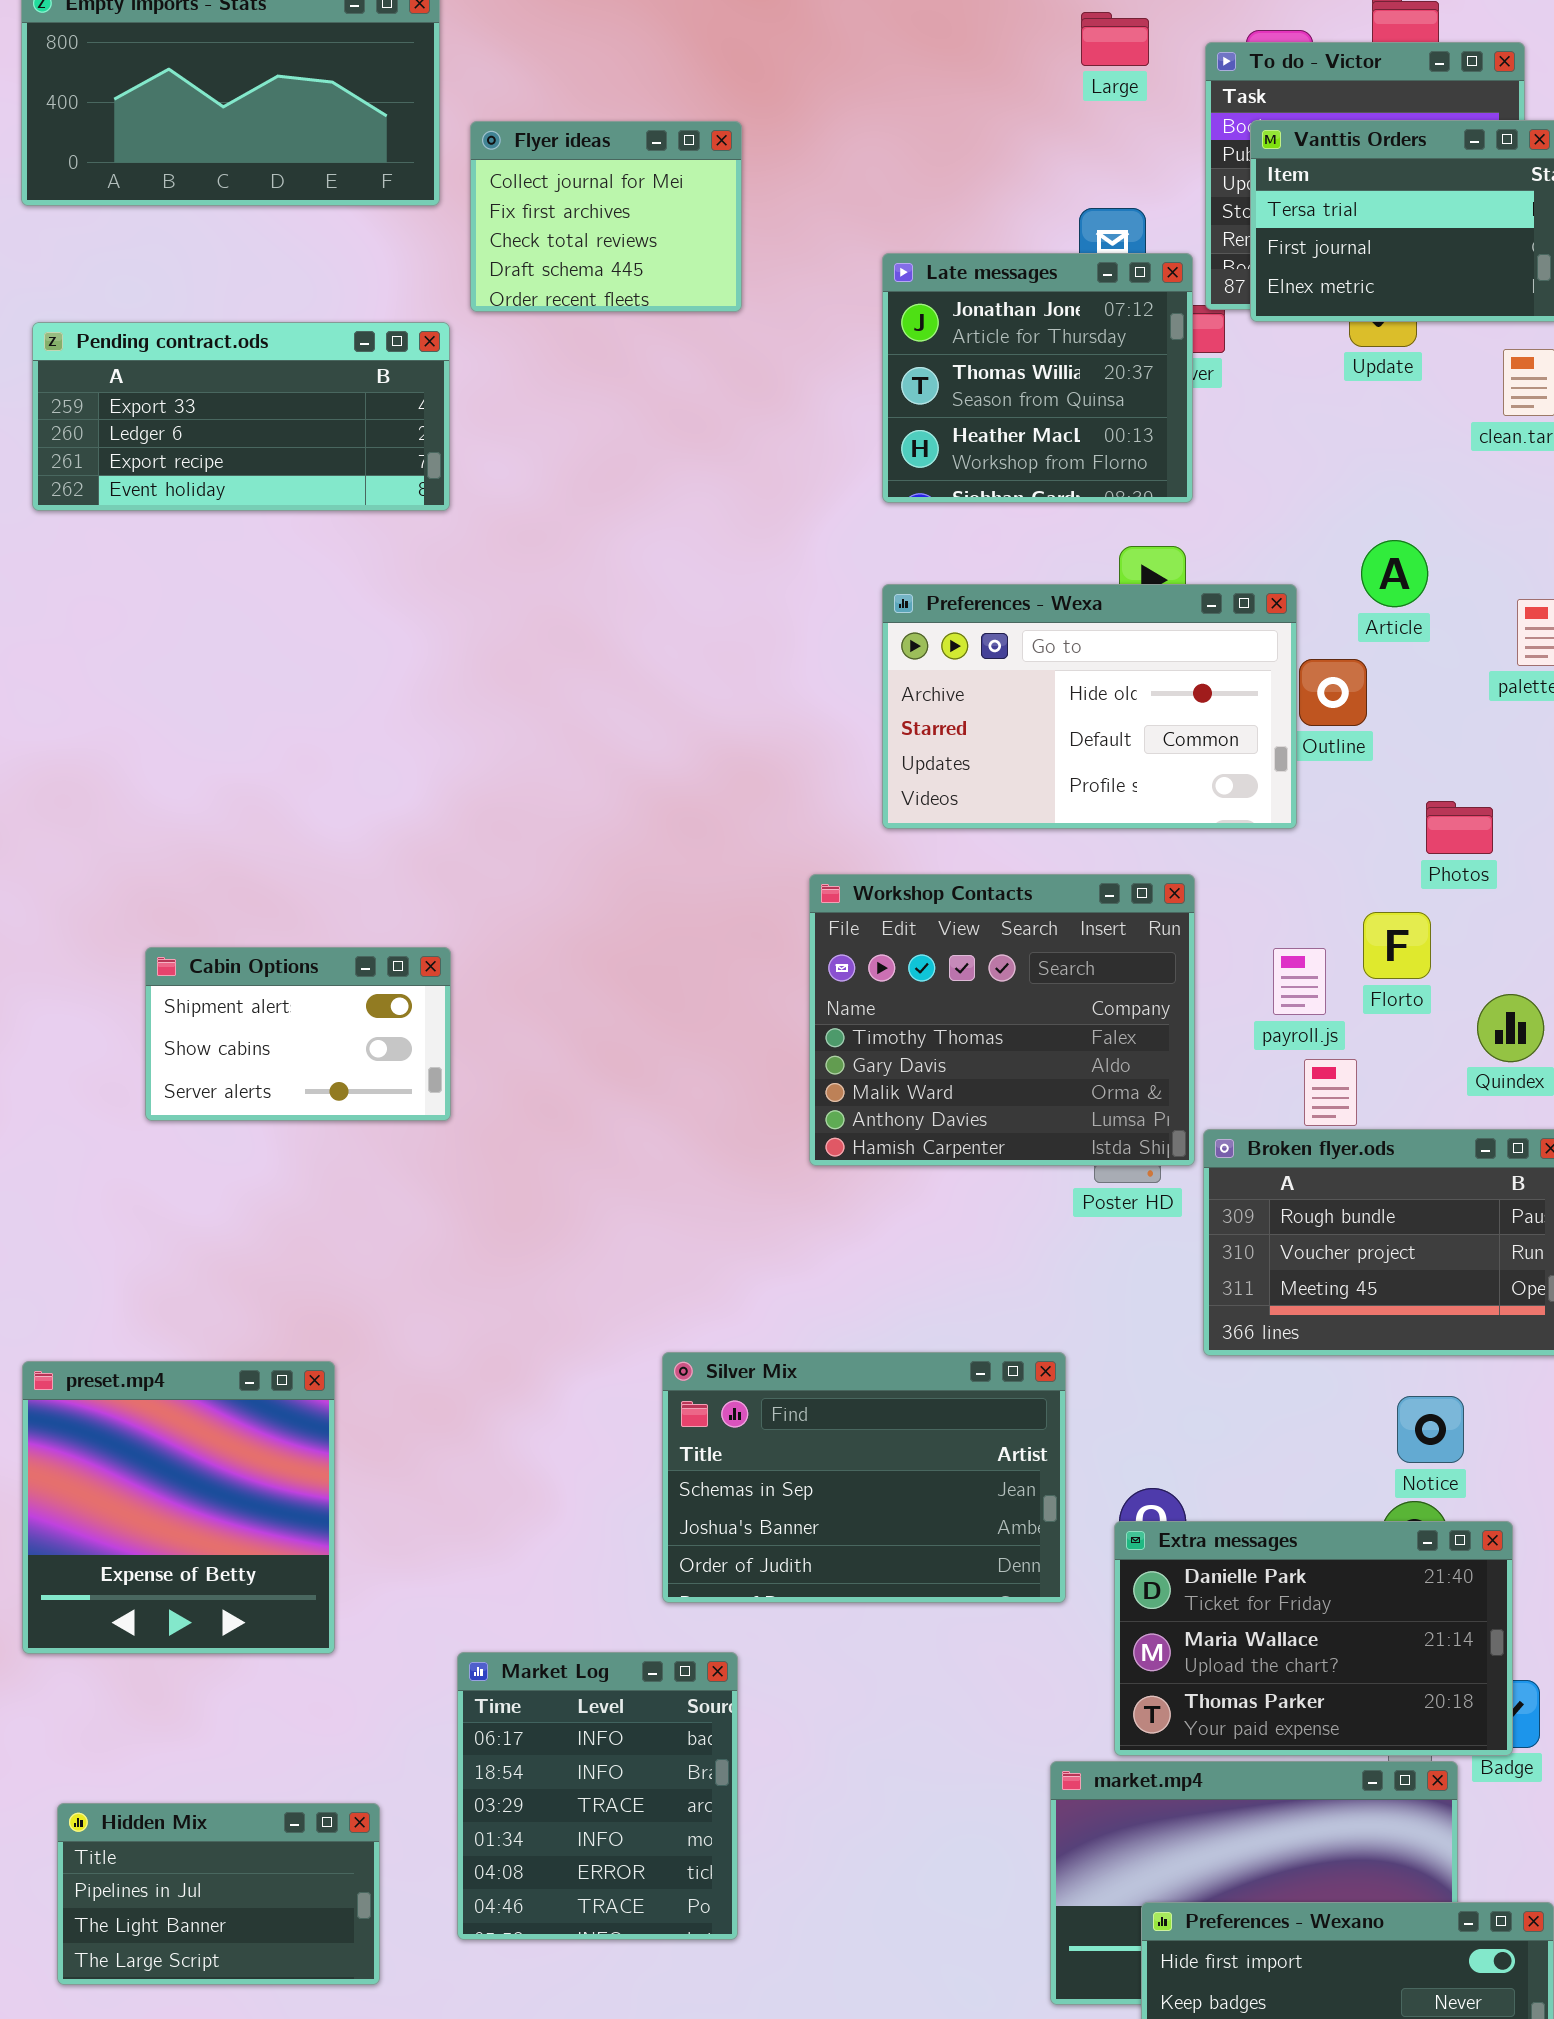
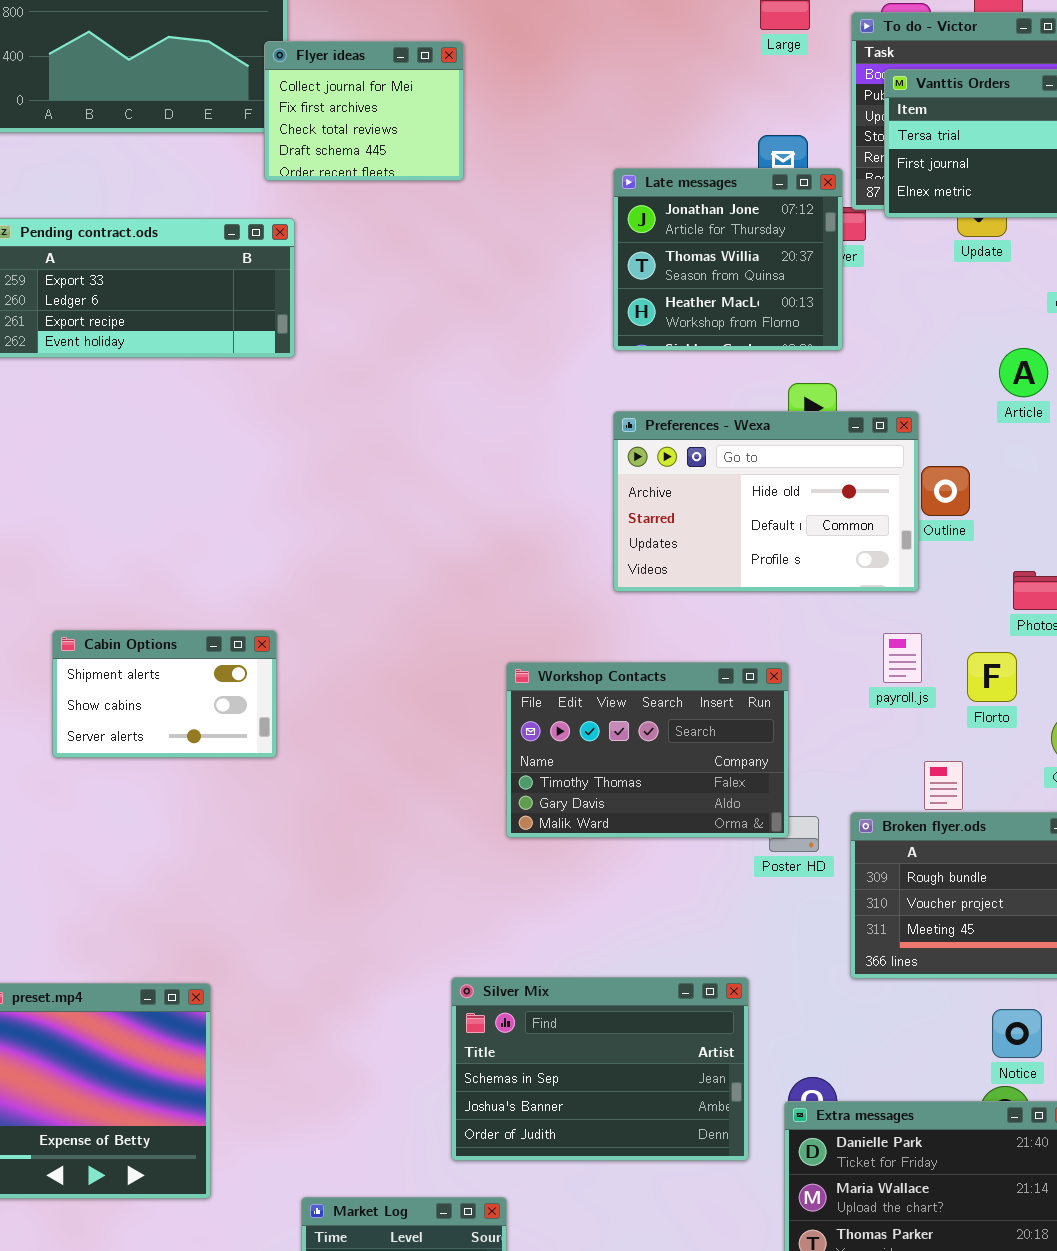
Flyer ideas: [470,121,742,312] -> [264,41,464,181], moved
Article: [1361,540,1428,607] -> [999,348,1048,397], moved
Workshop Contacts: [809,874,1195,1166] -> [506,662,789,838], moved, resized
Cabin Options: [145,947,451,1121] -> [52,630,277,758], moved
payroll.js: [1273,948,1326,1015] -> [883,633,922,683], moved

